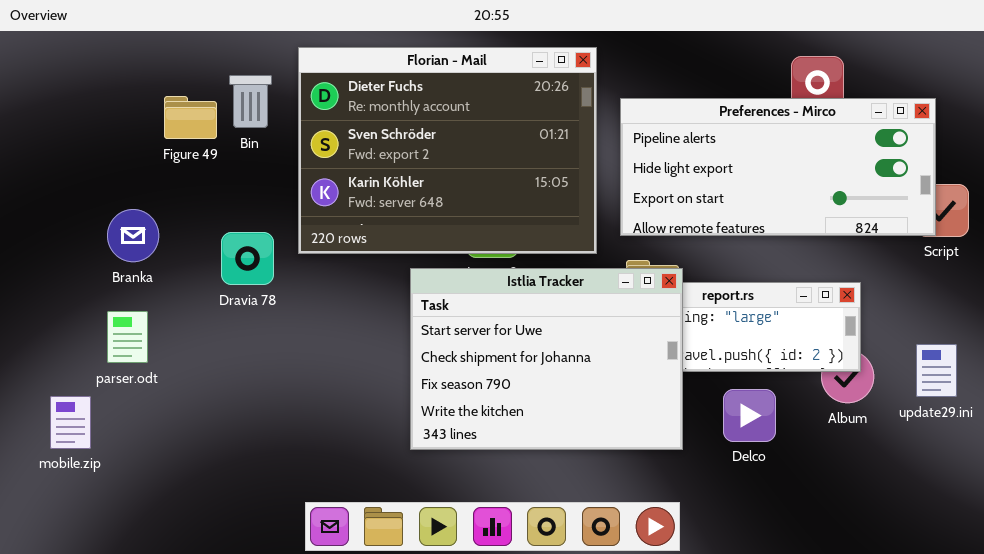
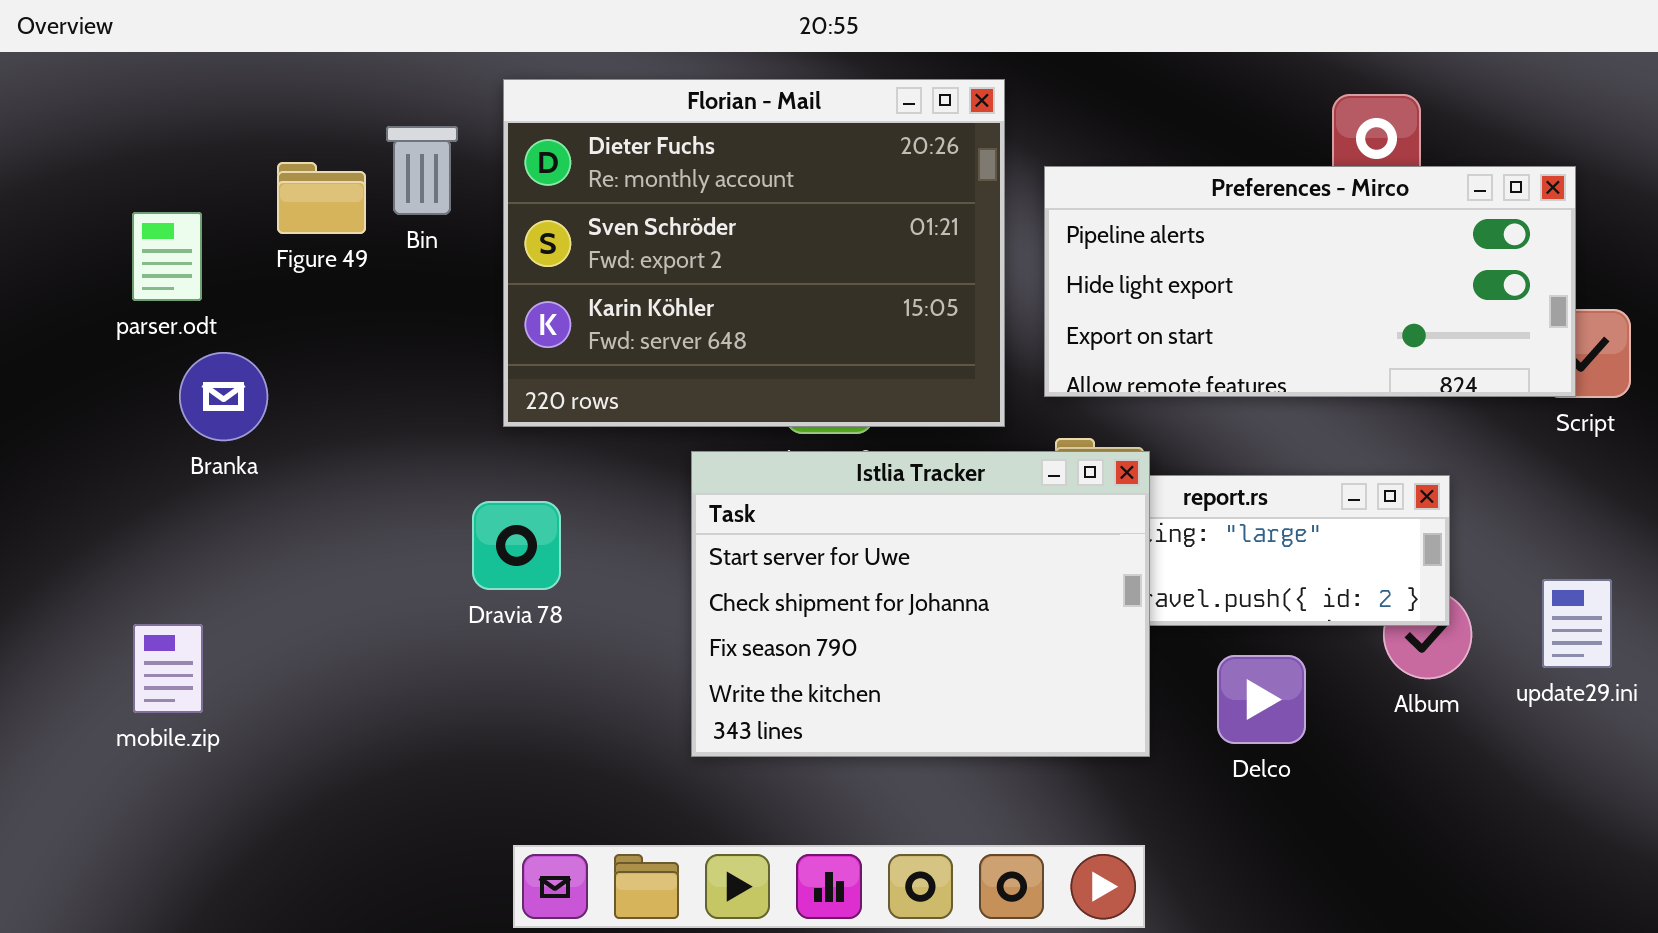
Dravia 78: [221,232,274,285] -> [472,501,561,590], moved
parser.odt: [107,311,148,363] -> [132,212,202,301], moved
mobile.zip: [50,396,91,449] -> [133,624,203,713], moved

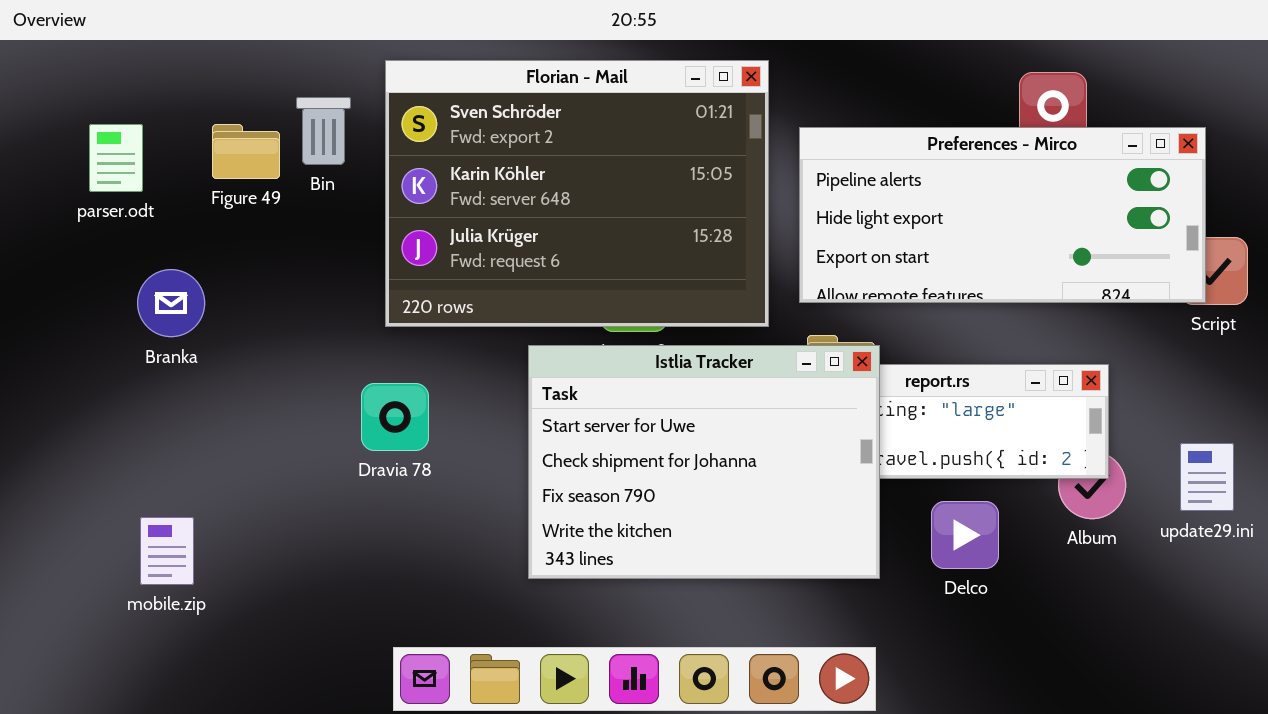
Florian - Mail: [503,79,1005,427] -> [385,60,769,327], scrolled down 1 row
parser.odt: [132,212,202,301] -> [89,124,143,192], moved
mobile.zip: [133,624,203,713] -> [140,517,194,585], moved

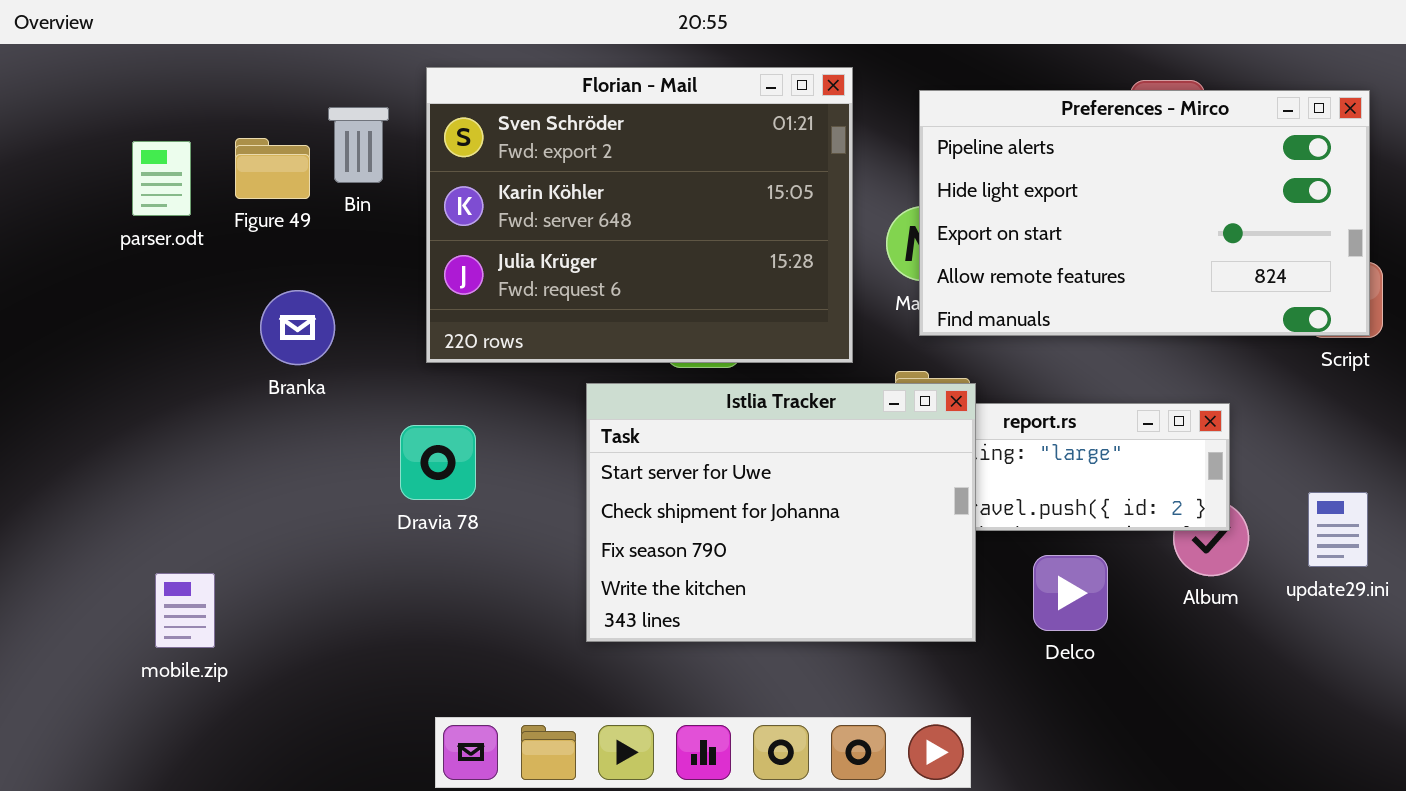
parser.odt: [89,124,143,192] -> [132,141,191,216], moved
Preferences - Mirco: [799,127,1206,303] -> [919,90,1370,336], moved, resized
Branka: [137,269,205,337] -> [260,290,335,365], moved

